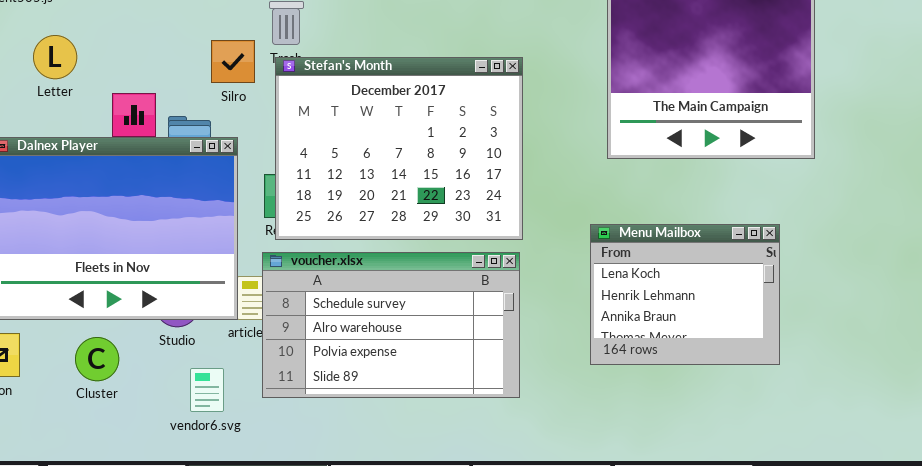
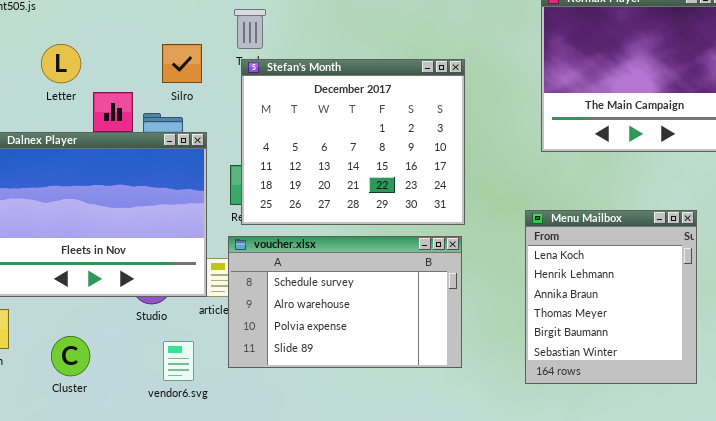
Letter: [33,35,77,79] -> [41,44,81,83], moved
Silro: [211,40,255,83] -> [162,44,202,83], moved
Menu Mailbox: [590,224,780,365] -> [525,210,697,384], resized
Cluster: [75,337,119,381] -> [51,336,90,376], moved

